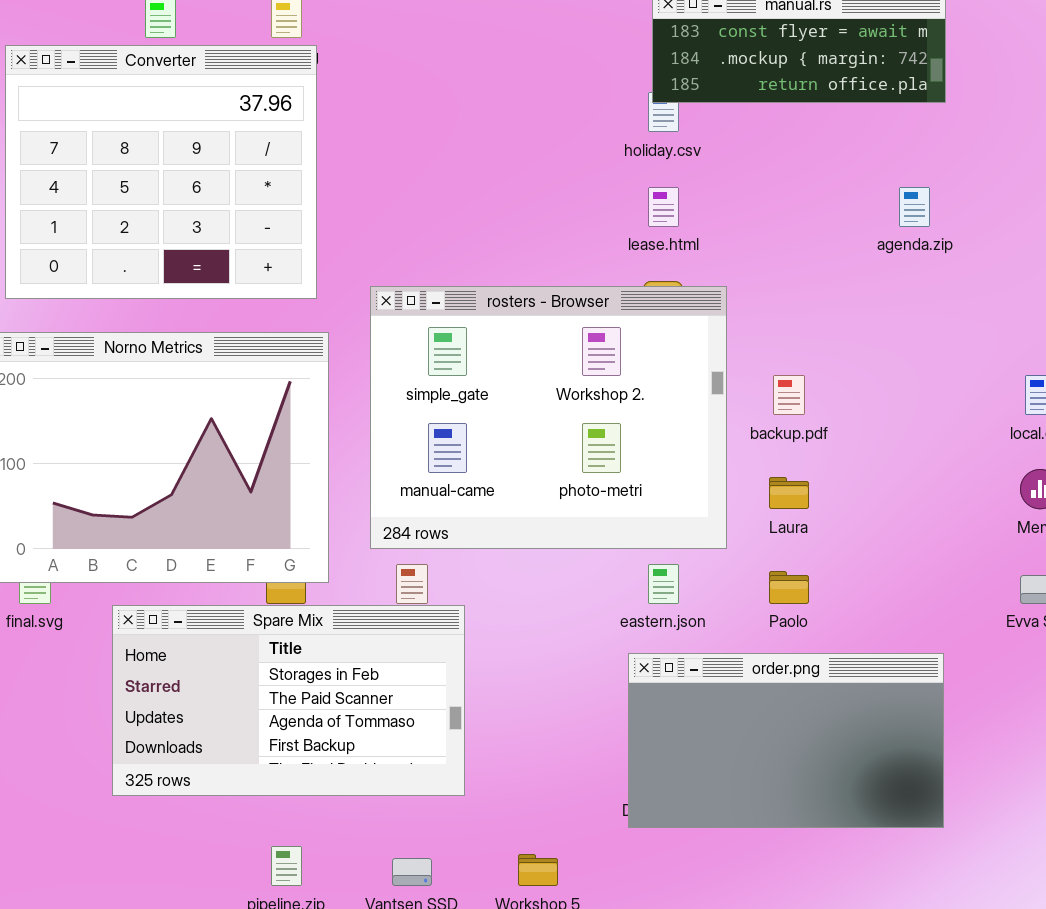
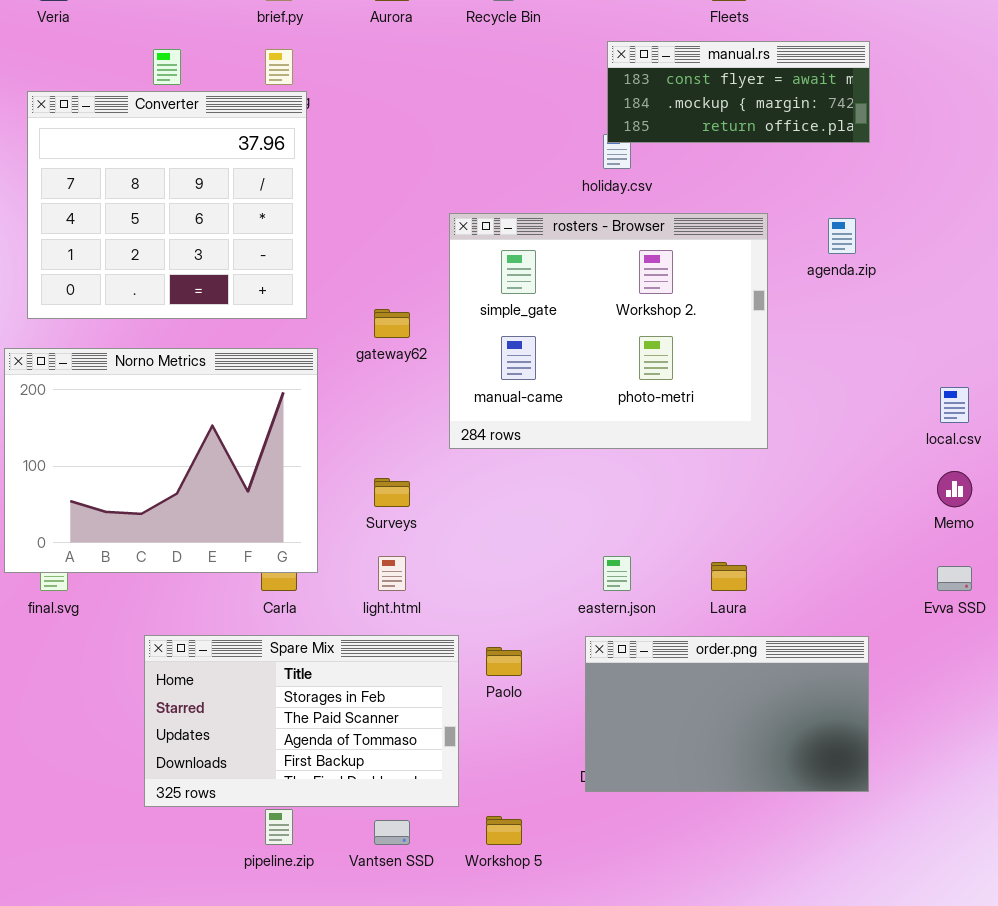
rosters - Browser: [370,286,727,549] -> [449,213,768,449], moved
Laura: [769,477,809,509] -> [711,562,747,591], moved
Paolo: [769,571,809,604] -> [486,647,522,676], moved
Spare Mix: [112,605,465,796] -> [144,635,459,807], moved

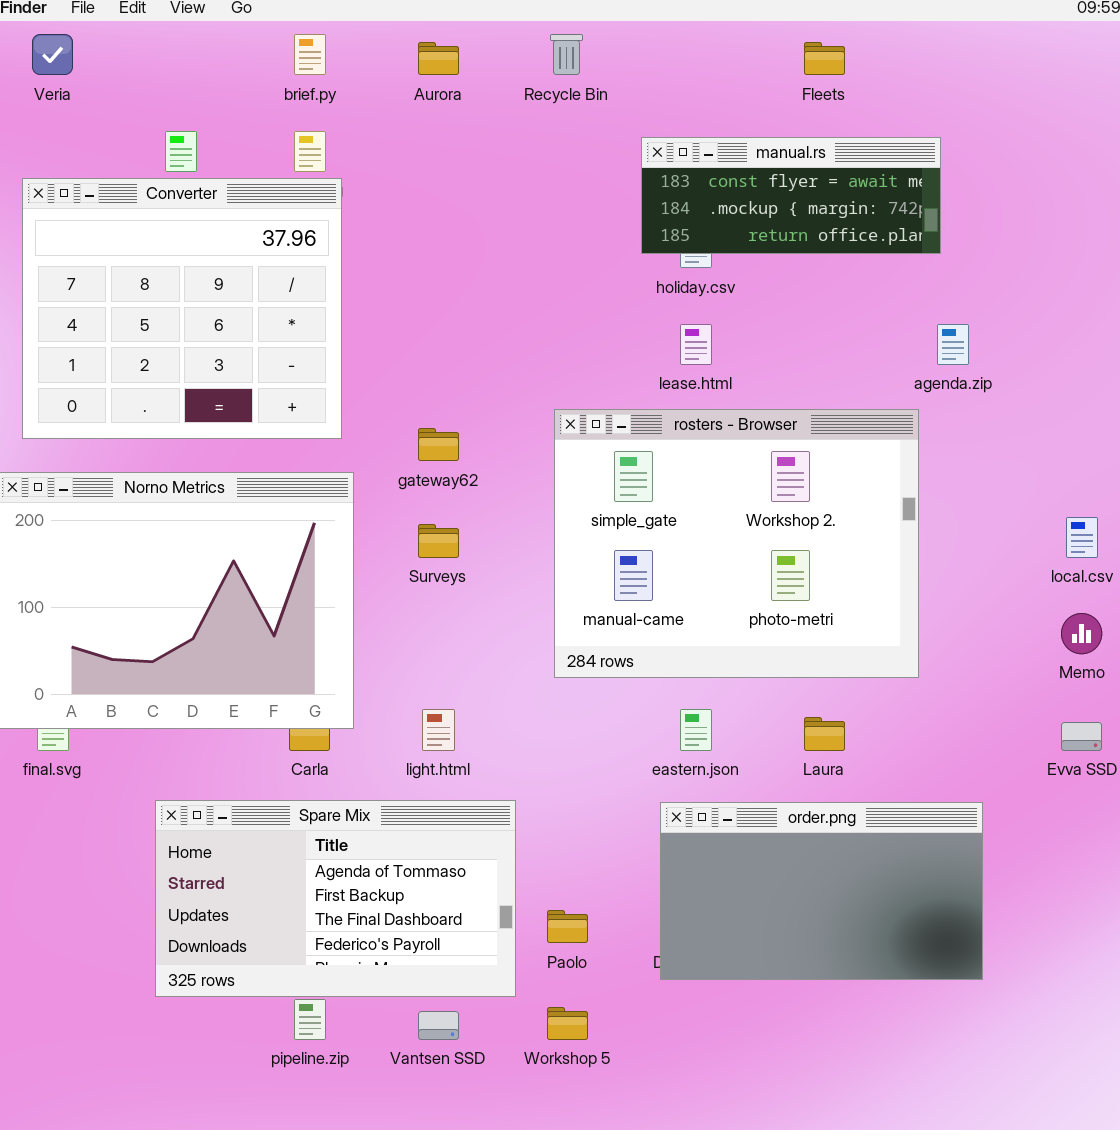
manual.rs: [607,41,870,143] -> [641,137,941,254], moved
rosters - Browser: [449,213,768,449] -> [554,409,919,678], moved
Surveys: [374,478,410,507] -> [418,524,459,558], moved
Spare Mix: [144,635,459,807] -> [155,800,516,997], scrolled down 2 rows
Paolo: [486,647,522,676] -> [547,910,588,943], moved

